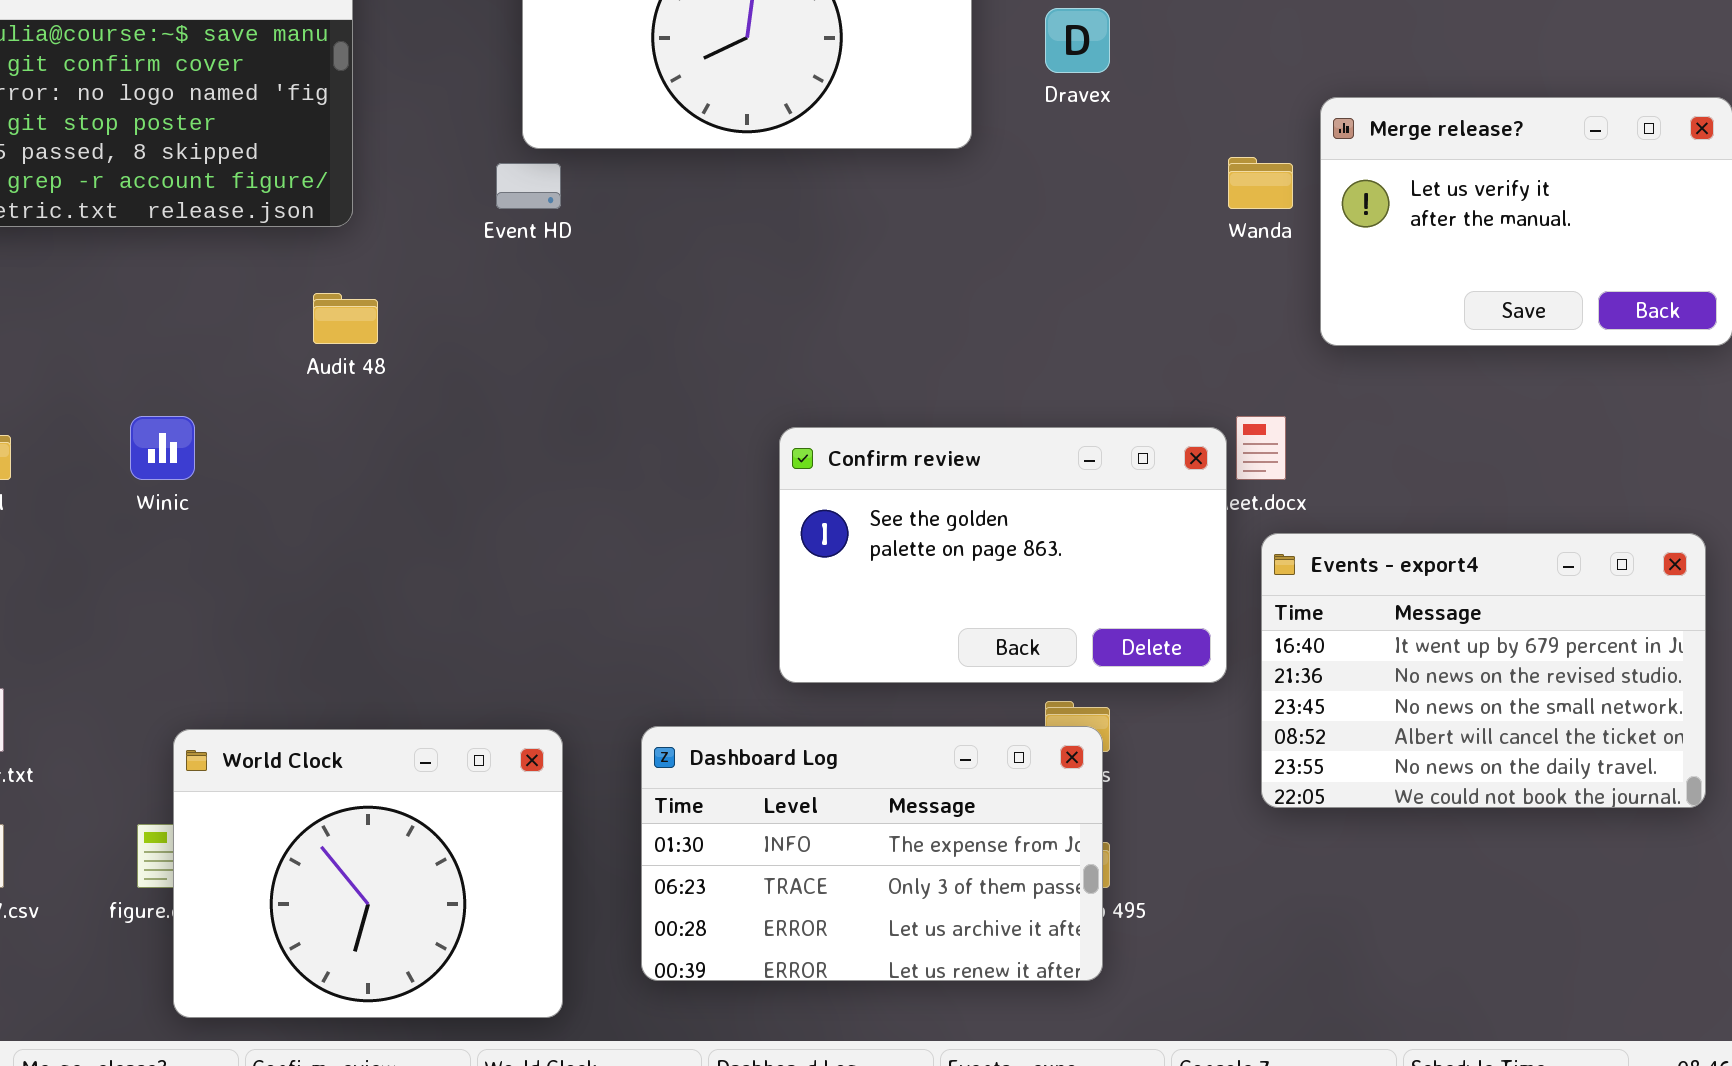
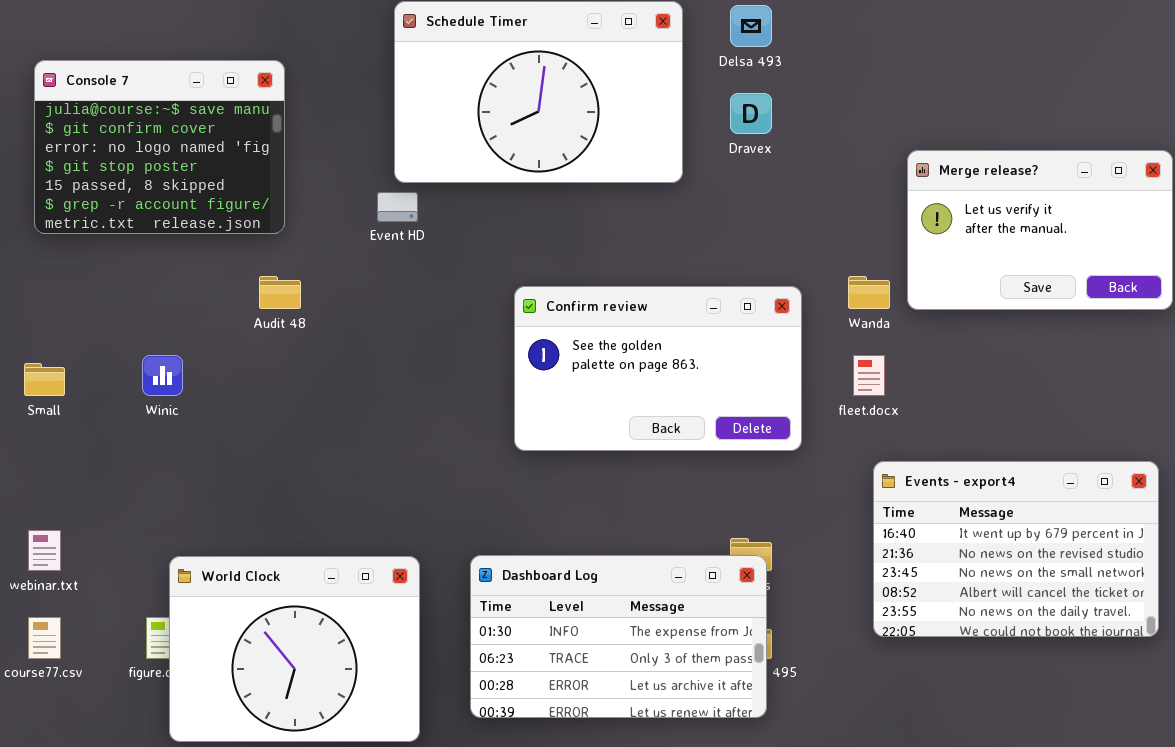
Wanda: [1228,157,1293,209] -> [848,276,890,309], moved
Confirm review: [779,427,1227,683] -> [514,286,802,451], moved
Events - export4: [1261,533,1706,808] -> [873,461,1159,637], moved

